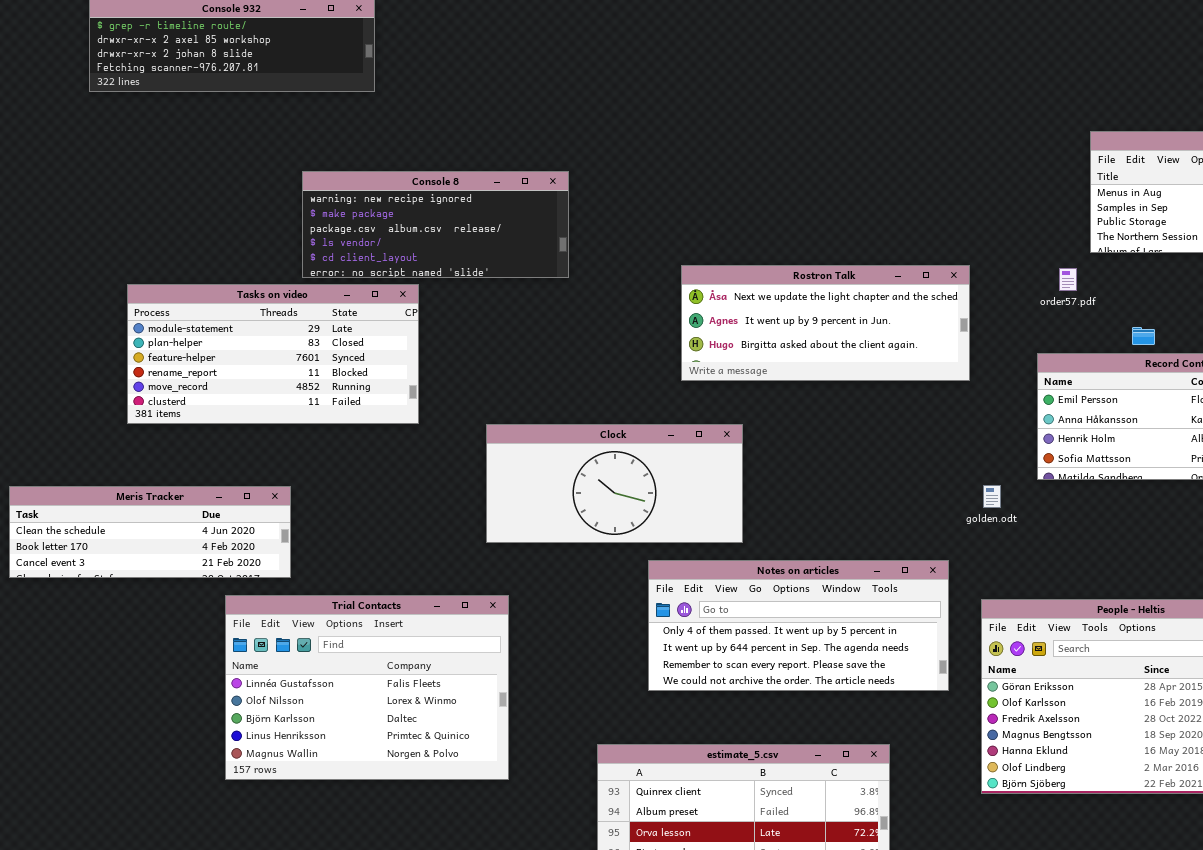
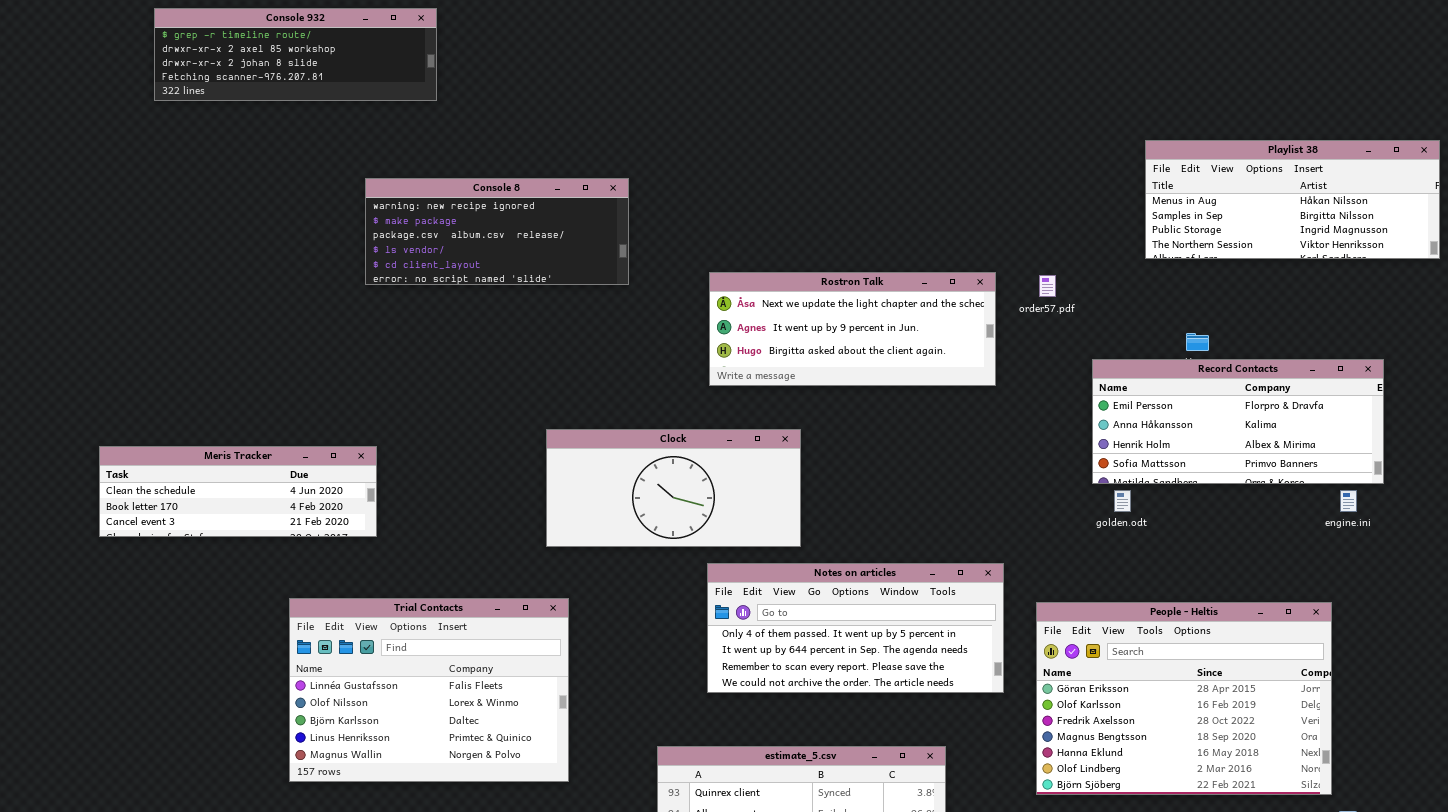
Rostron Talk: [681,265,970,381] -> [709,272,996,386], moved
order57.pdf: [1059,268,1077,291] -> [1039,275,1056,297], moved
Tasks on video: [127,284,419,424] -> none, closed
golden.odt: [983,485,1001,508] -> [1114,490,1131,512], moved
Meris Tracker: [9,486,291,578] -> [99,446,377,537], moved

